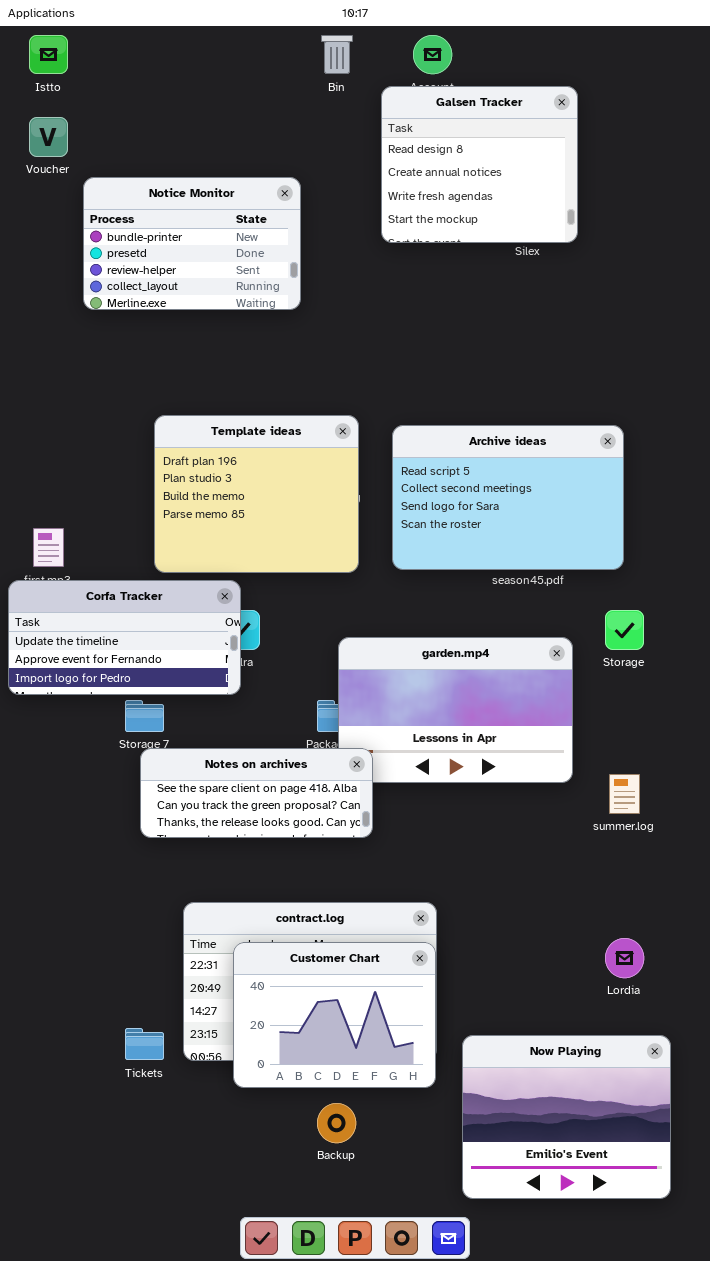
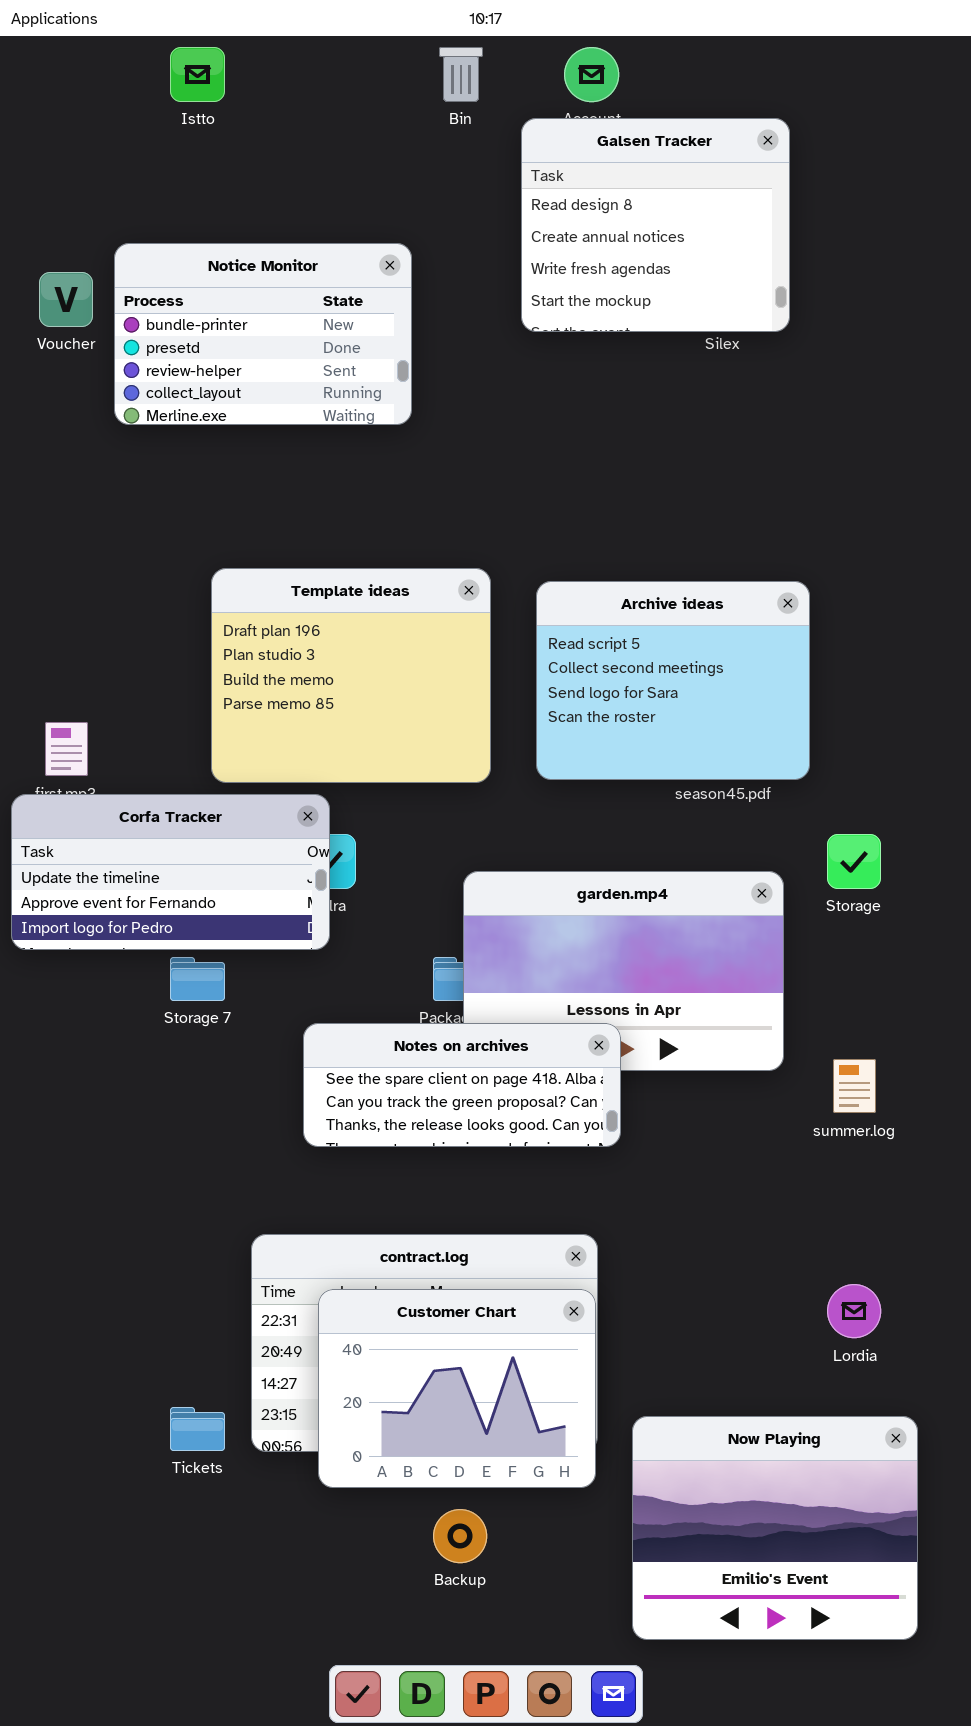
Istto: [29,35,68,74] -> [170,47,225,102], moved
Voucher: [29,117,68,157] -> [39,272,93,327], moved
Archive ideas: [392,425,624,570] -> [536,581,810,780], resized
Notes on archives: [140,748,373,838] -> [303,1023,621,1147], moved

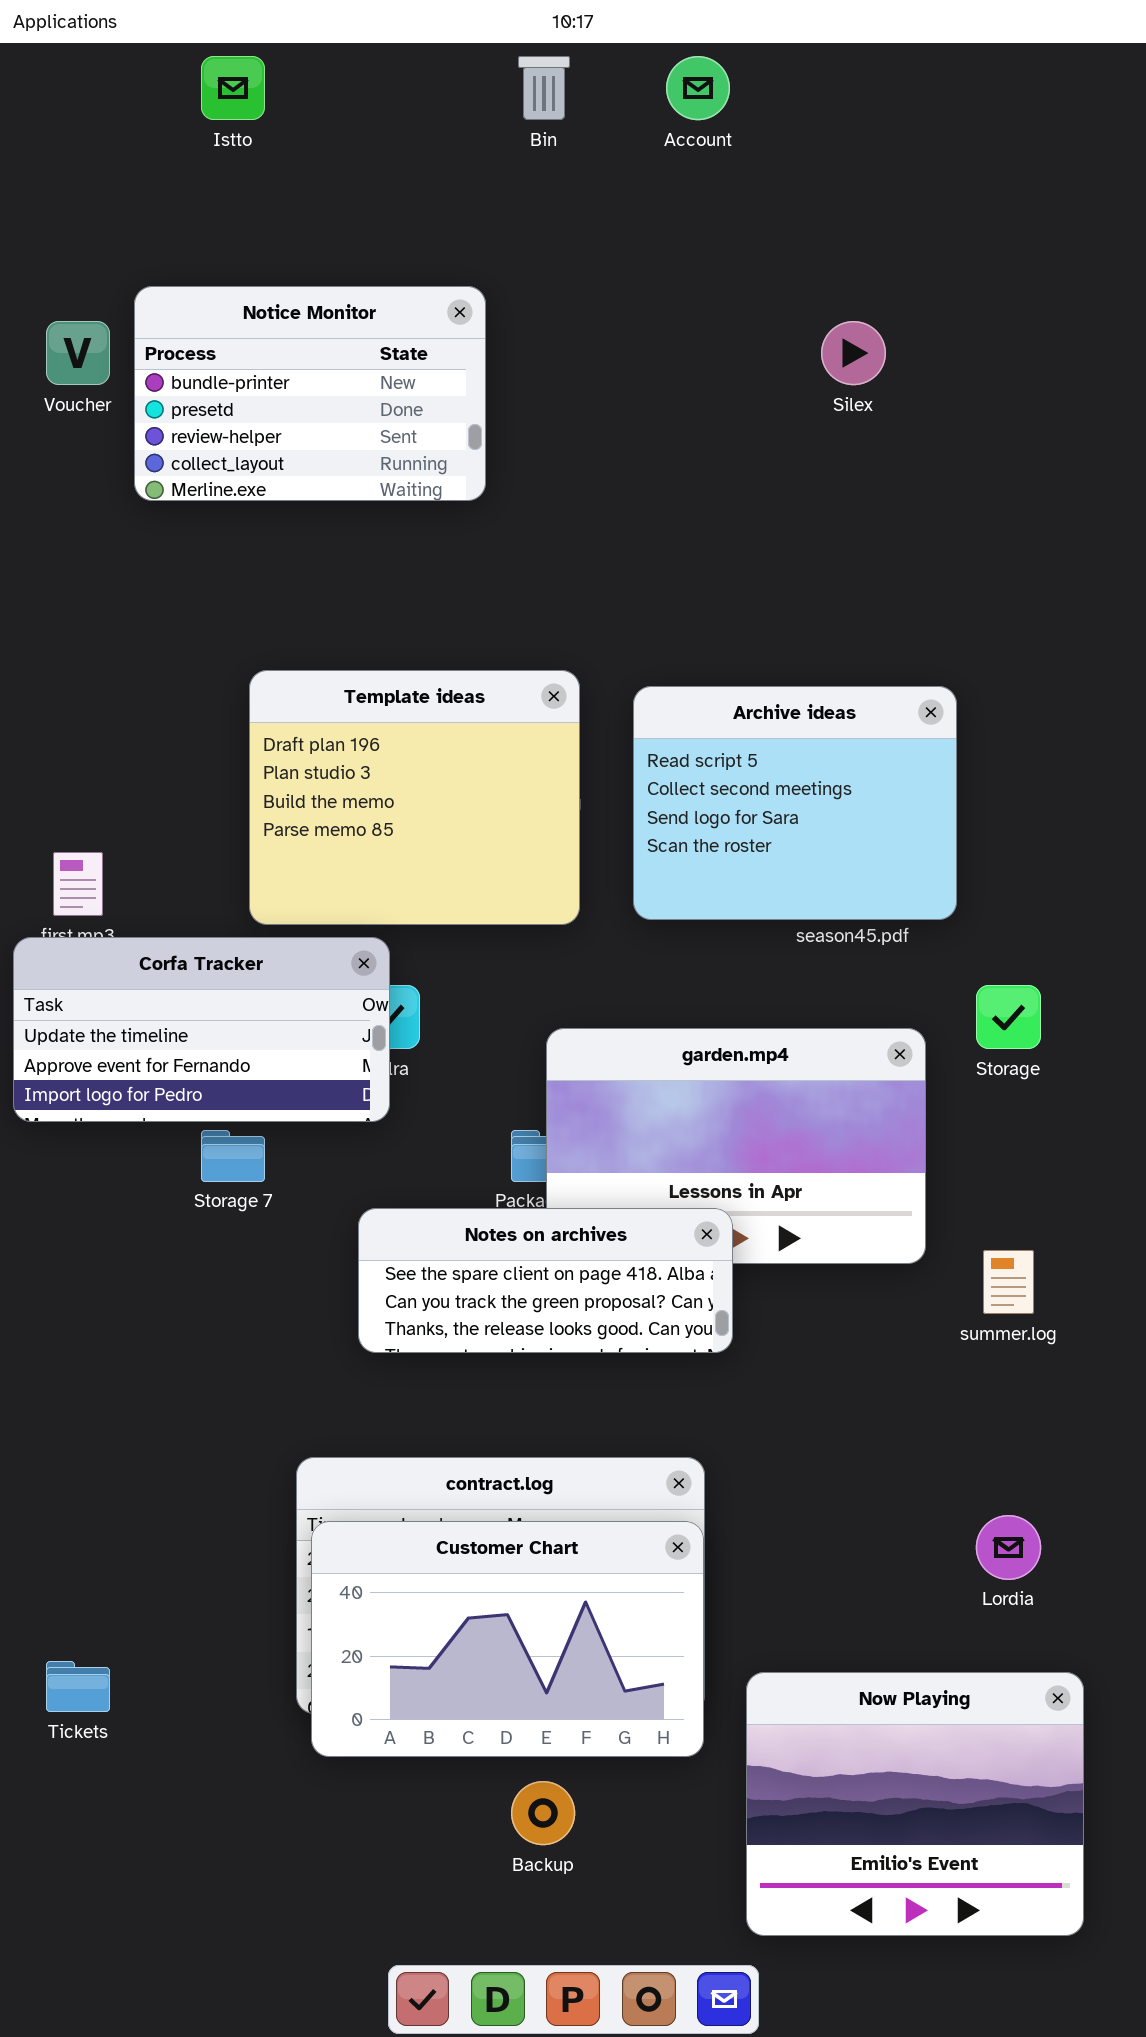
Galsen Tracker: [521,118,790,332] -> none, closed
Customer Chart: [318,1289,596,1488] -> [311,1521,704,1757], resized
Tickets: [170,1407,225,1451] -> [46,1661,110,1712], moved

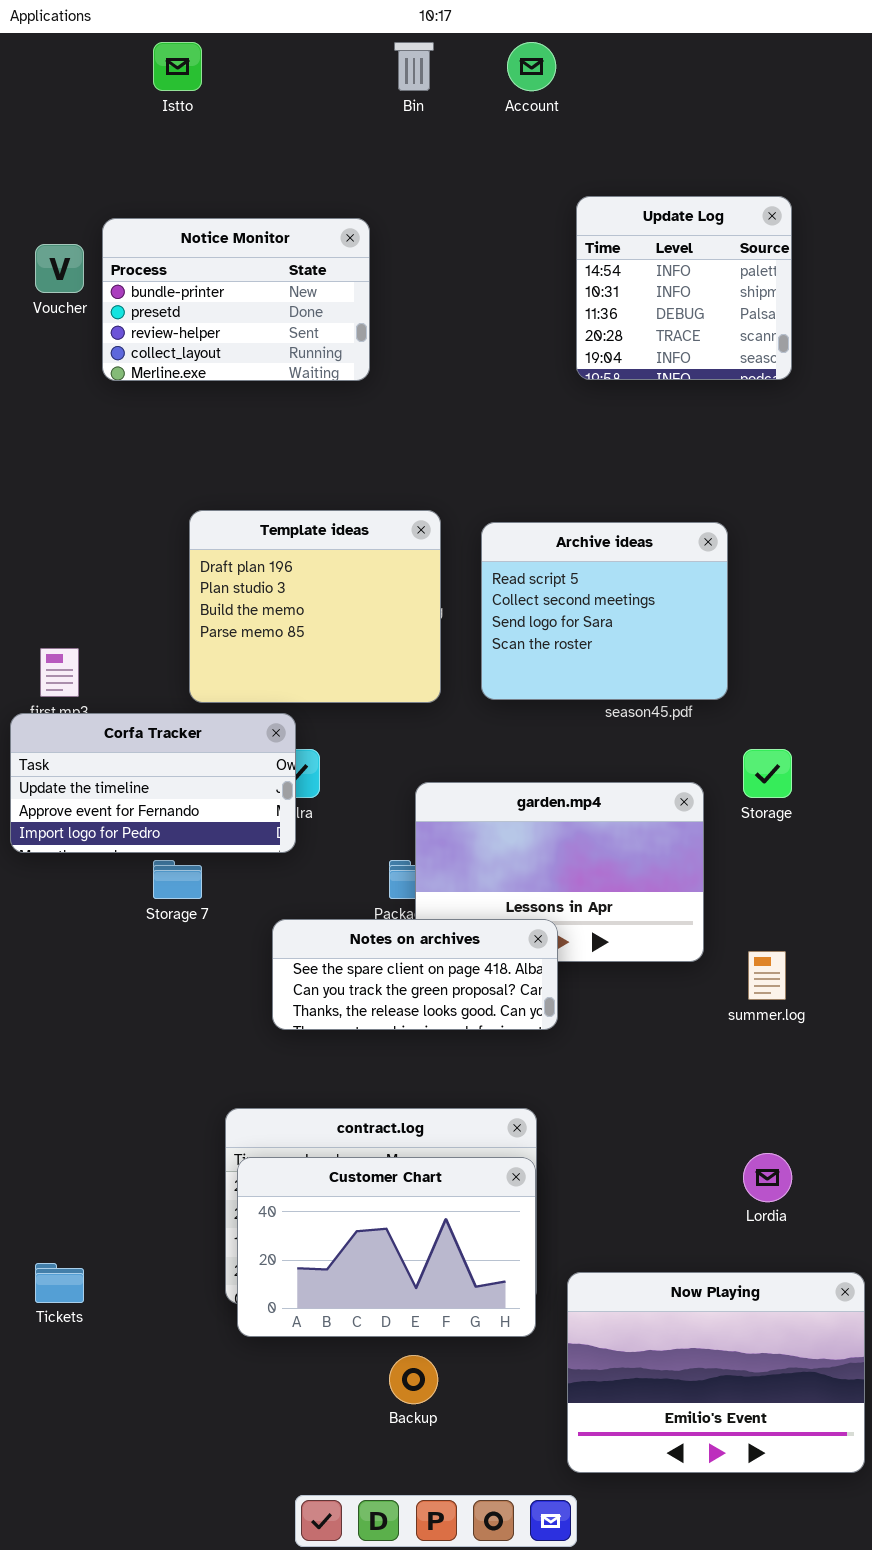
Update Log: none -> [576,196,792,380], opened
Now Playing: [746,1672,1084,1936] -> [567,1272,865,1473], resized

